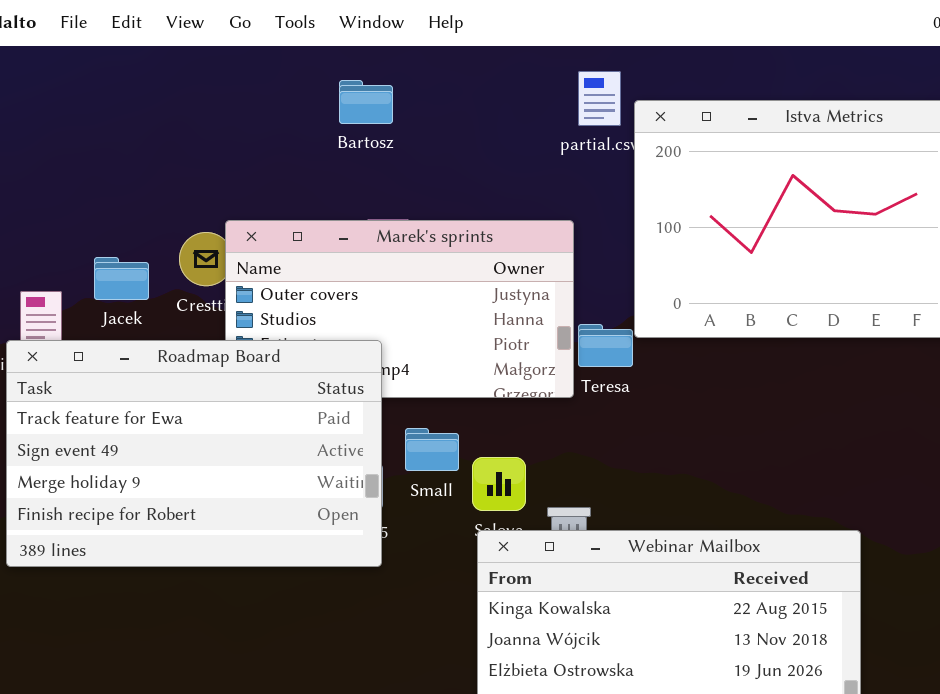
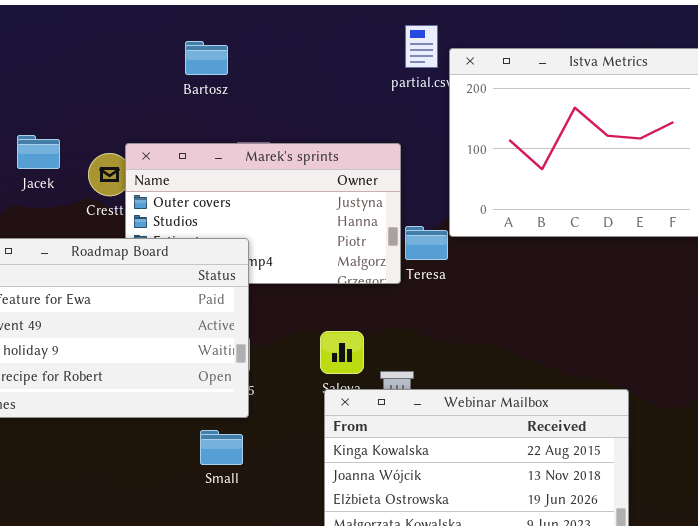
Bartosz: [339,80,393,124] -> [185,41,228,75], moved
Jacek: [94,257,149,300] -> [17,135,60,169], moved
Small: [405,428,459,471] -> [200,430,243,465], moved

